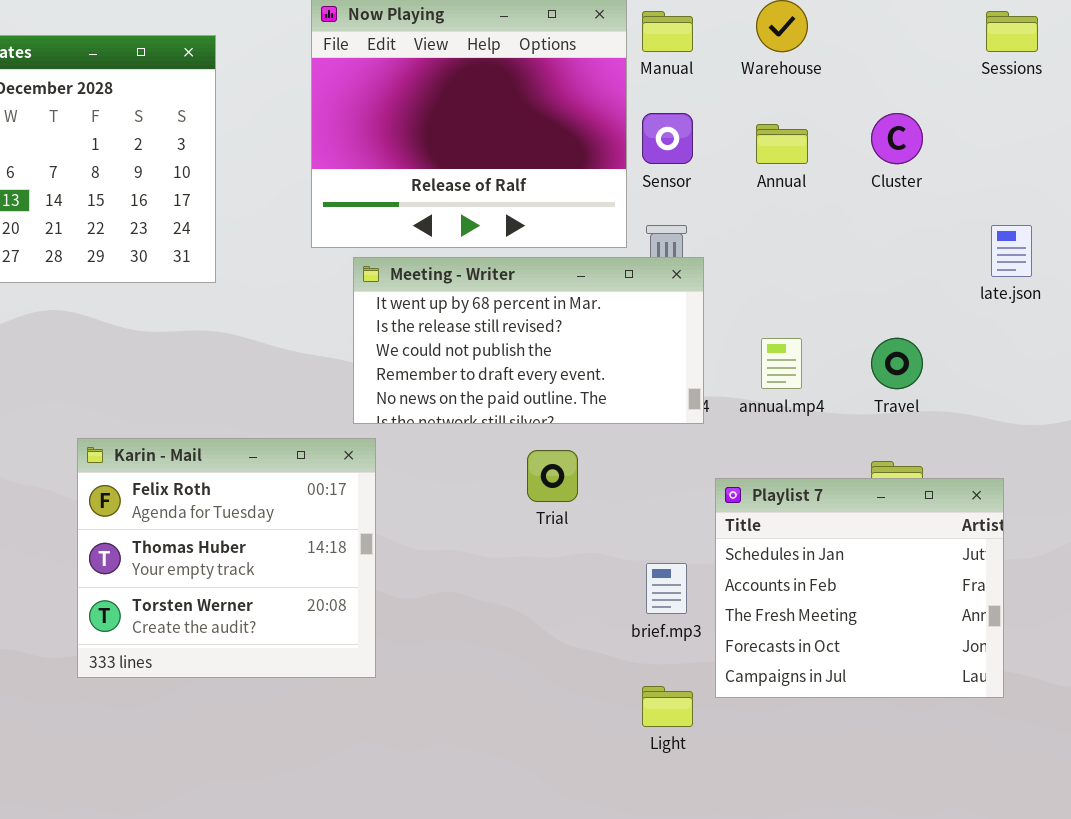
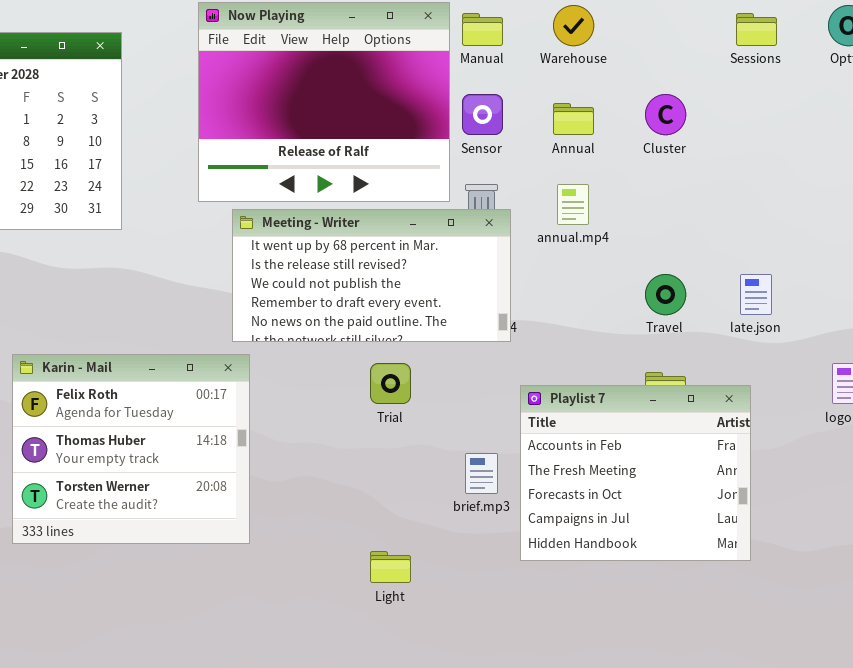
late.json: [991,225,1032,277] -> [740,274,772,315], moved
annual.mp4: [761,338,802,389] -> [557,184,589,225], moved
Playlist 7: [715,478,1004,698] -> [520,385,751,561], scrolled down 1 row
Light: [642,686,693,727] -> [370,551,411,583], moved

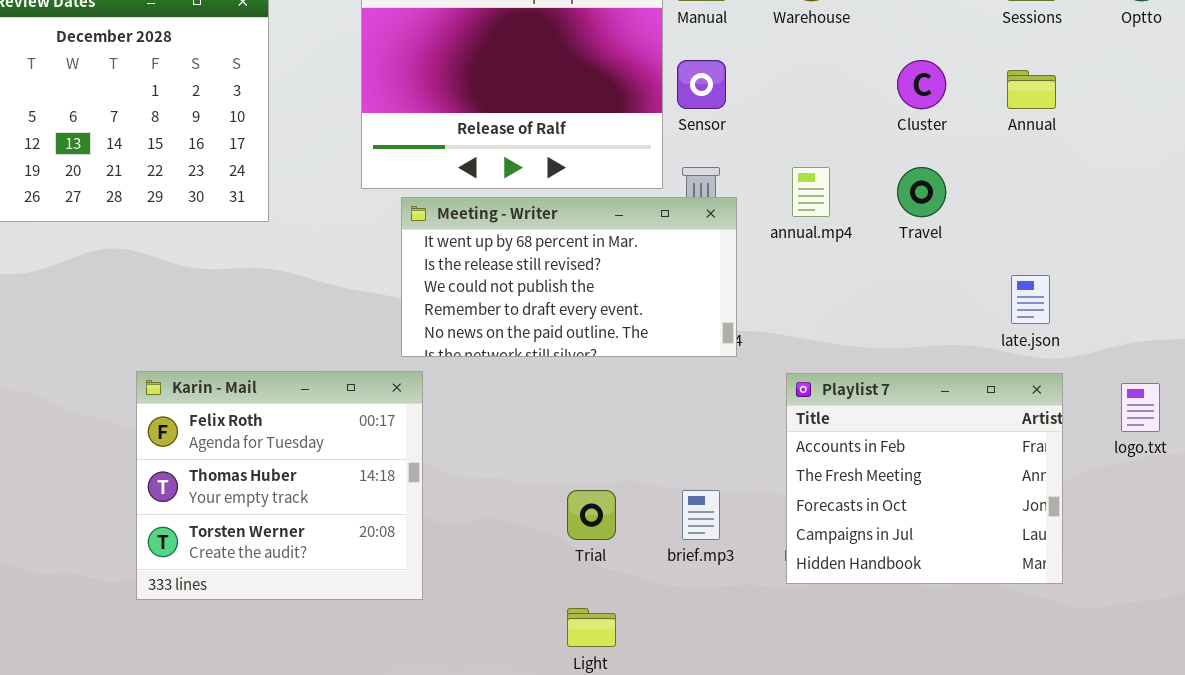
Annual: [553,103,594,135] -> [1007,70,1056,109], moved
Travel: [645,274,686,315] -> [897,167,946,217], moved
Trial: [370,363,411,404] -> [567,490,616,540], moved
Playlist 7: [520,385,751,561] -> [786,373,1063,584], moved

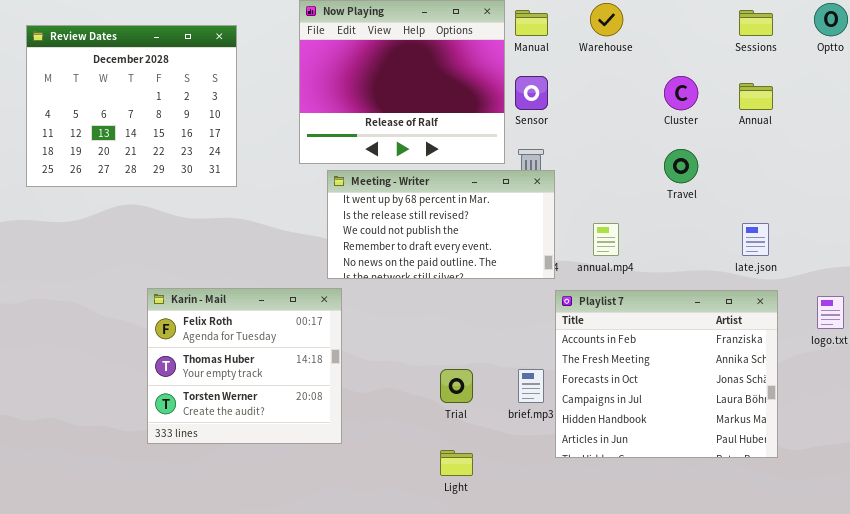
annual.mp4: [792,167,830,217] -> [593,223,619,256], moved
Playlist 7: [786,373,1063,584] -> [555,290,778,458], resized

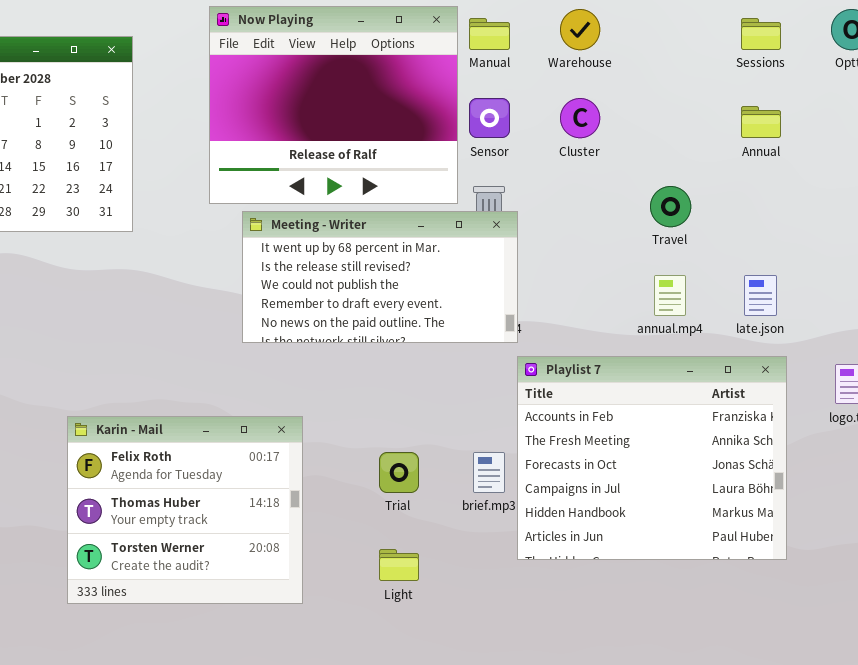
Cluster: [664,76,698,110] -> [560,98,600,138], moved
annual.mp4: [593,223,619,256] -> [654,275,686,316], moved
Karin - Mail: [147,288,342,444] -> [67,416,303,604], moved

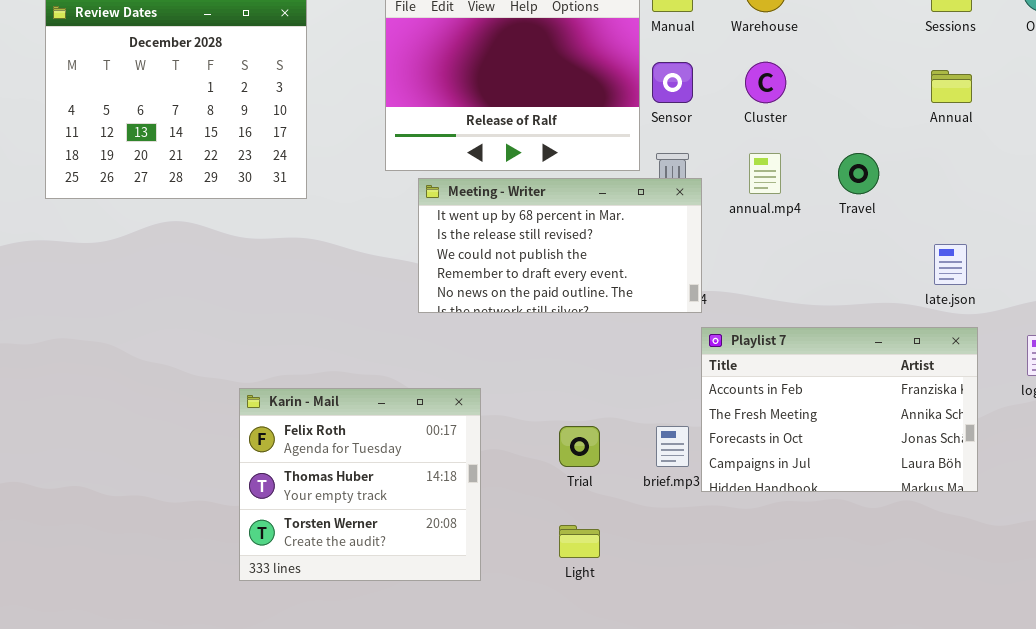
annual.mp4: [654,275,686,316] -> [749,153,781,194], moved
Playlist 7: [517,356,787,560] -> [701,327,978,492], resized

